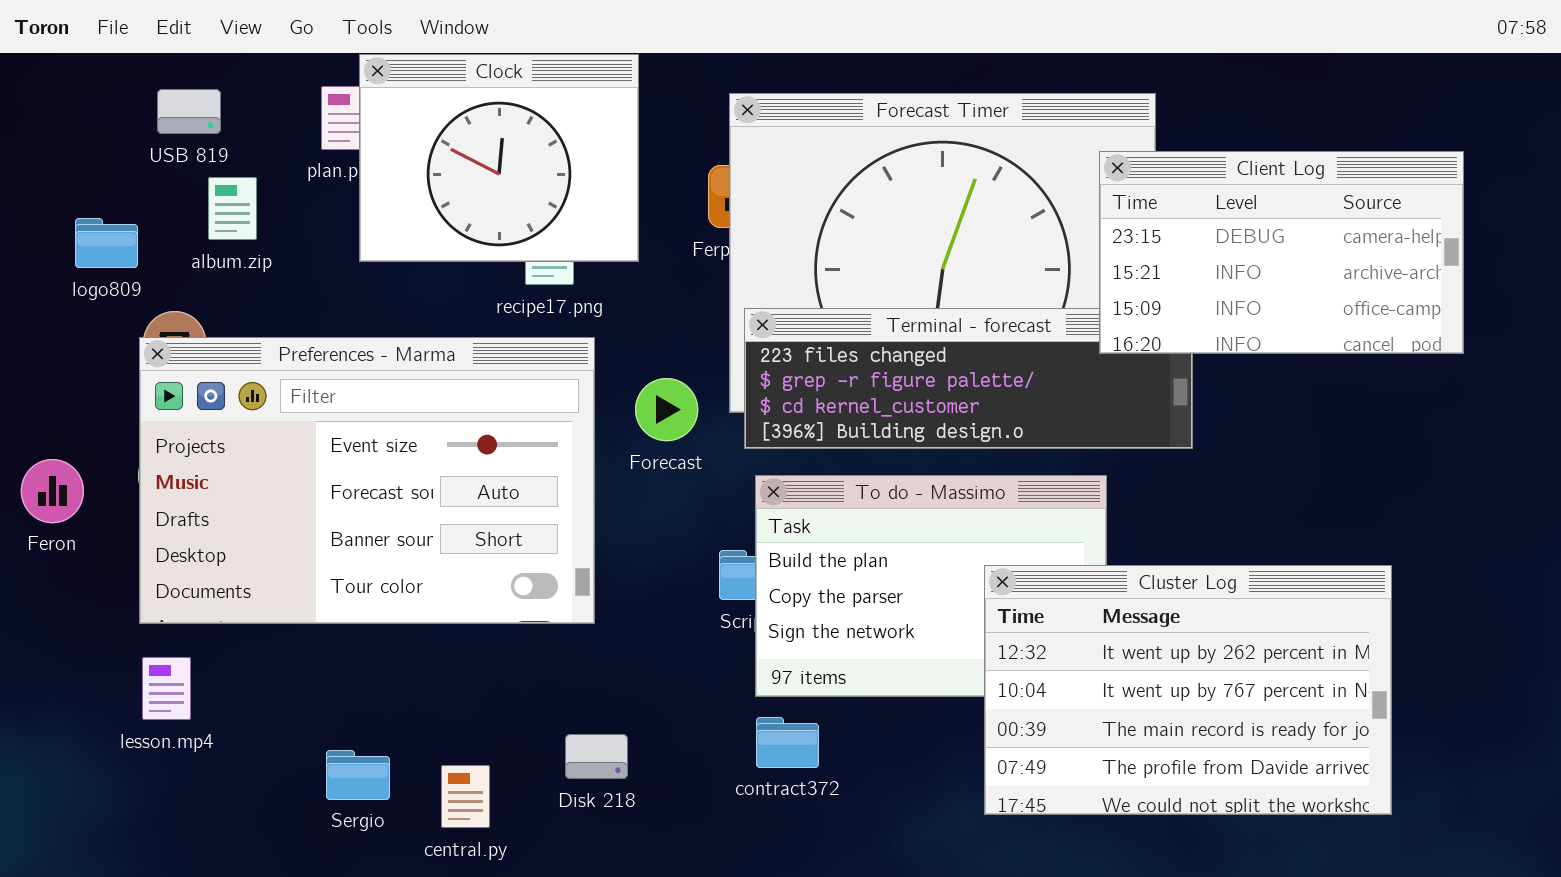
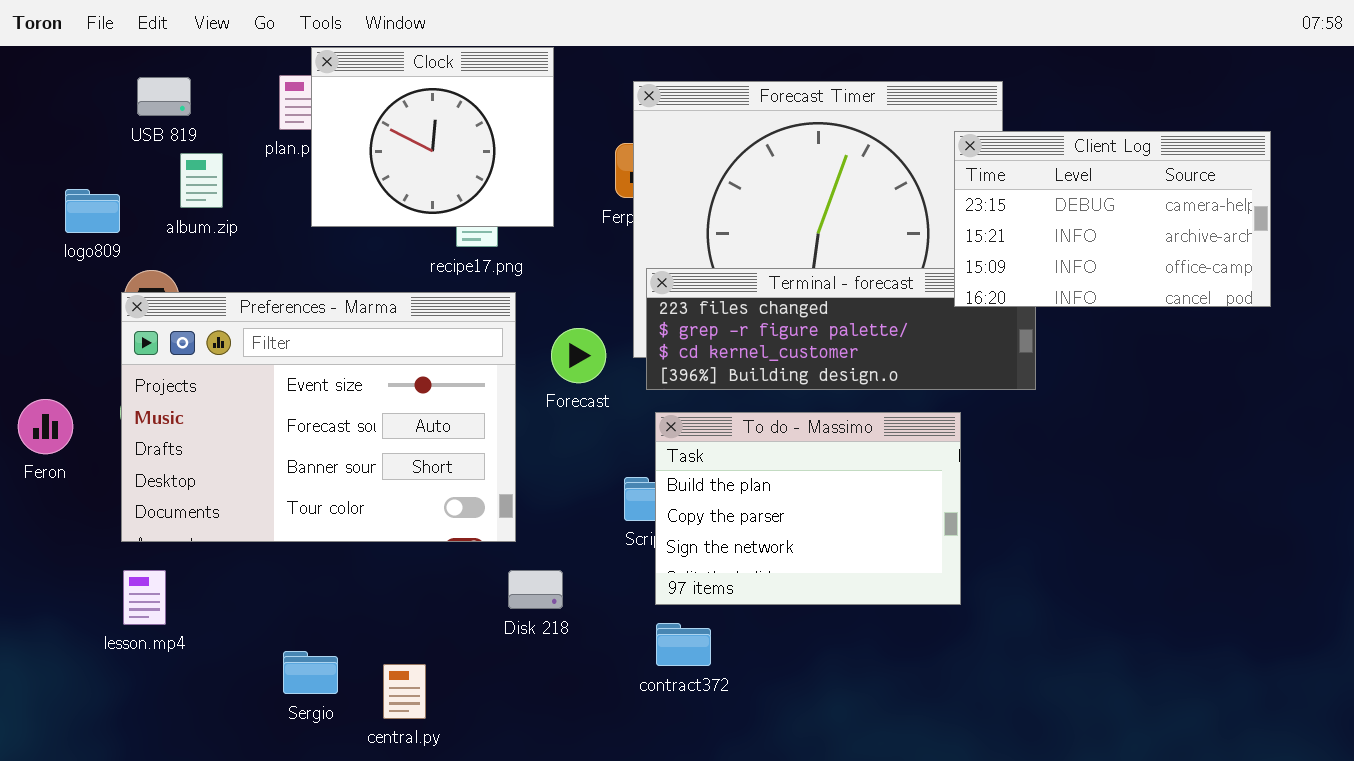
Cluster Log: [984,565,1392,815] -> none, closed
Disk 218: [565,734,628,779] -> [508,570,563,609], moved

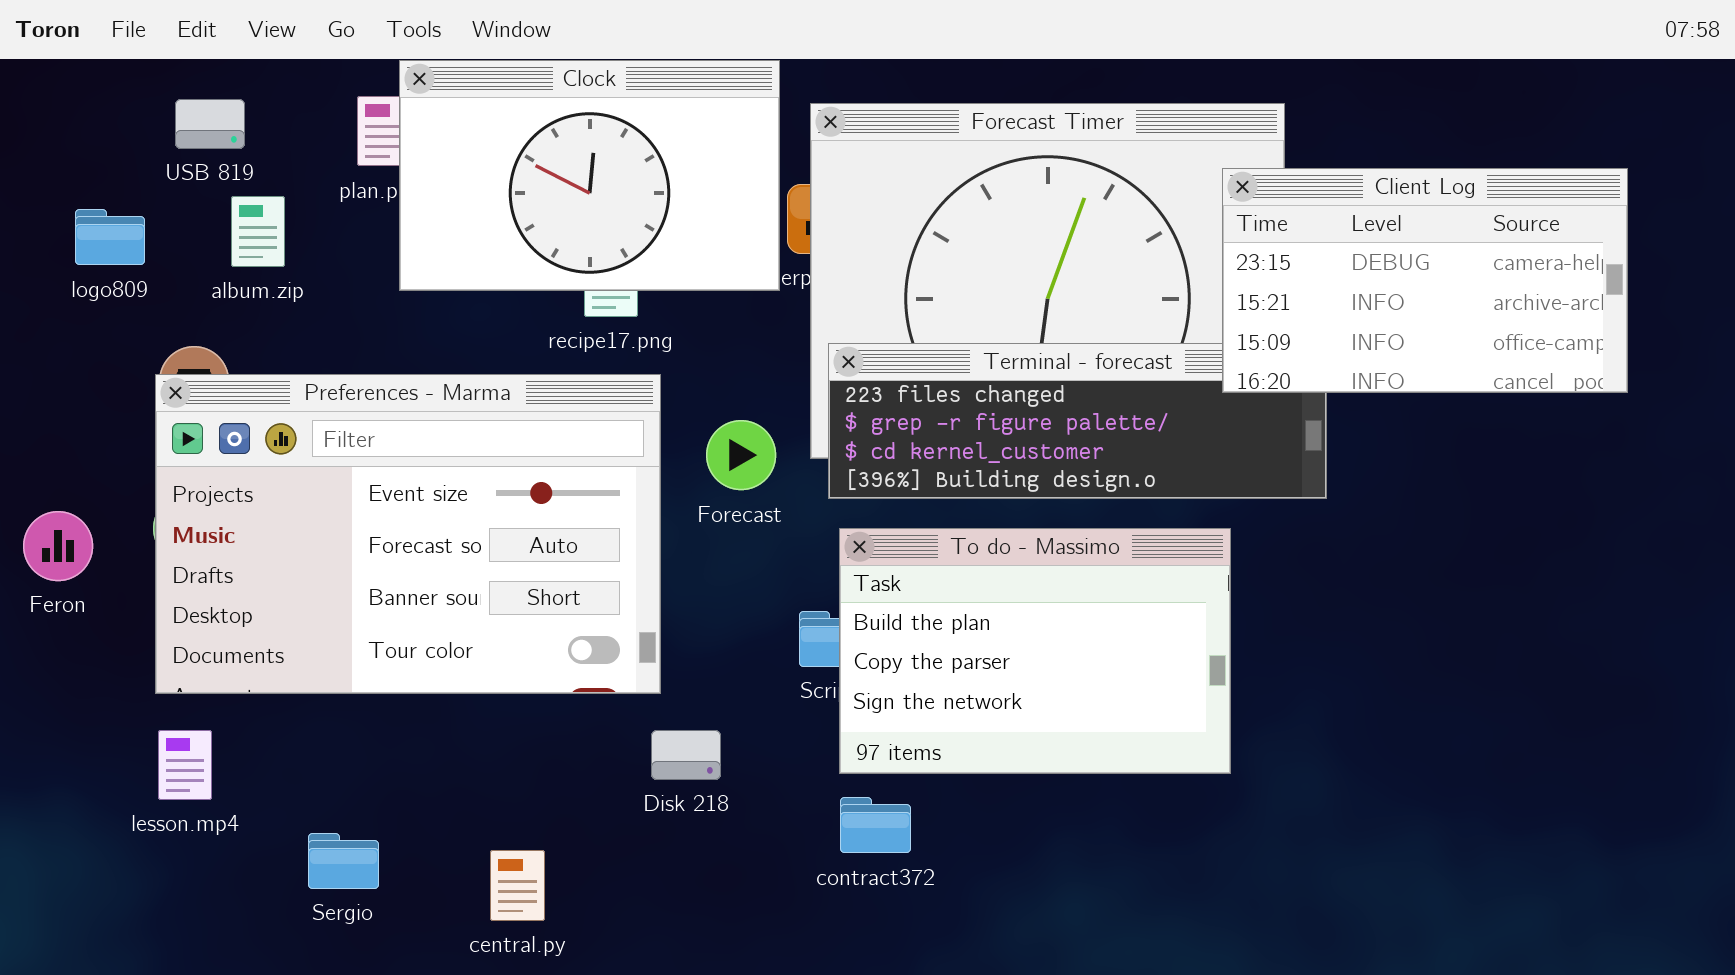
Clock: [311,47,554,227] -> [399,60,780,291], resized
logo809: [65,189,120,233] -> [75,209,145,265], moved
Sergio: [283,651,338,694] -> [308,833,379,889], moved

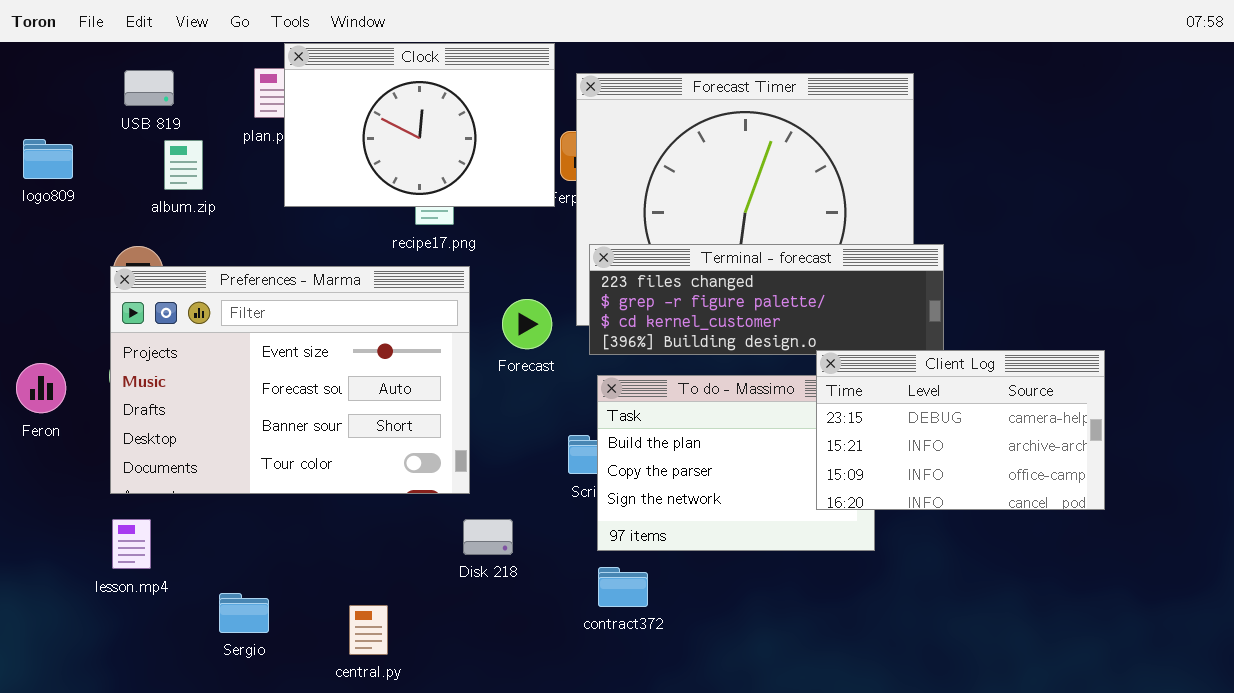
Client Log: [1222,168,1628,393] -> [816,350,1105,510], moved
logo809: [75,209,145,265] -> [23,139,73,179], moved

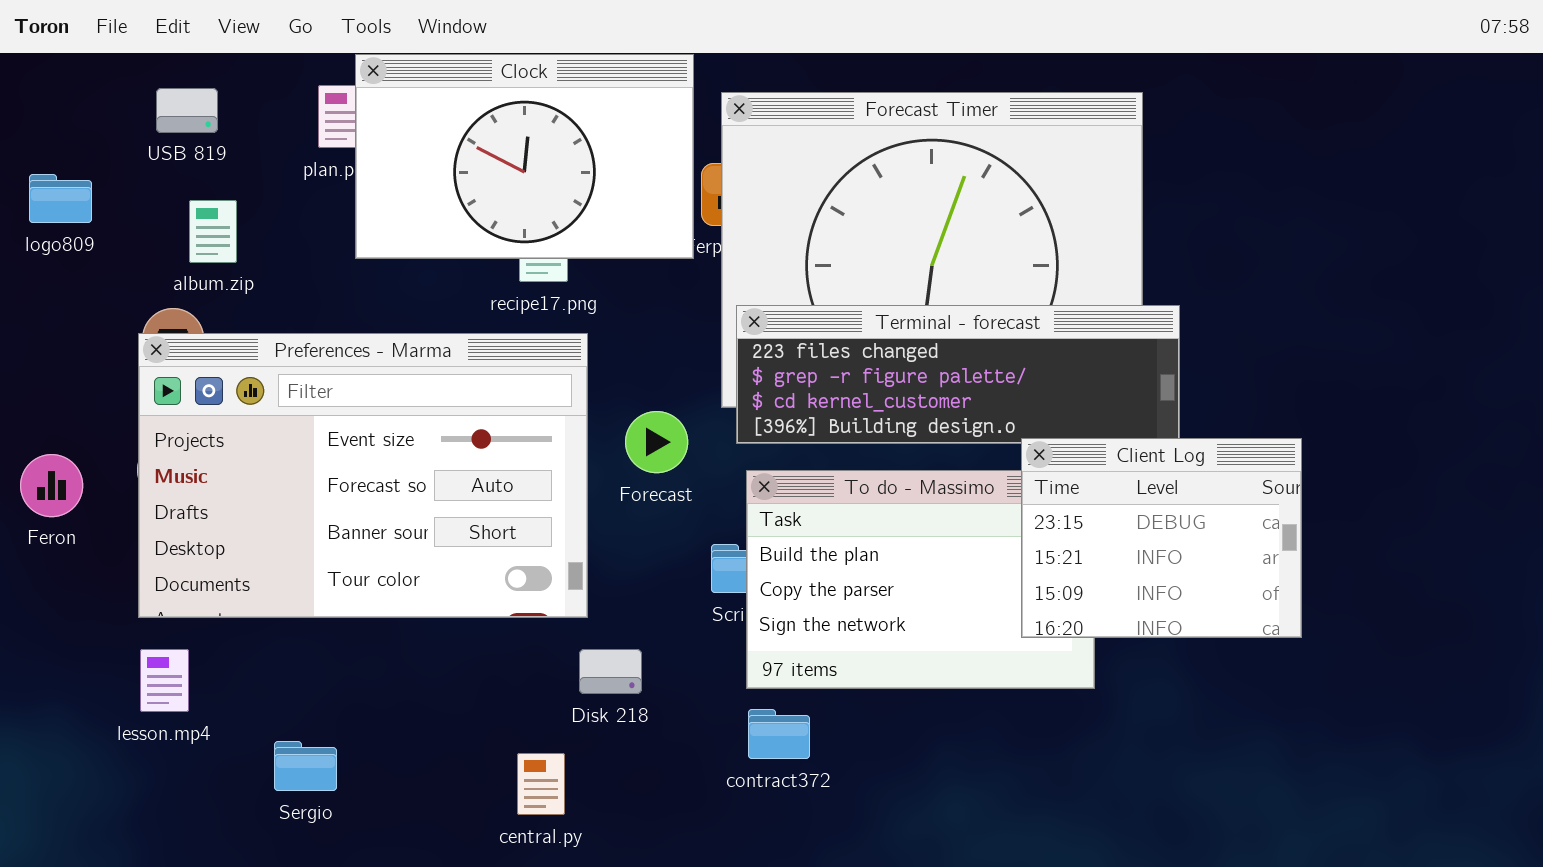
album.zip: [164,140,203,190] -> [189,200,237,263], moved
Forecast: [502,299,552,349] -> [625,411,688,473], moved
Client Log: [816,350,1105,510] -> [1021,438,1302,638], resized
central.py: [349,605,388,655] -> [517,753,565,815], moved

